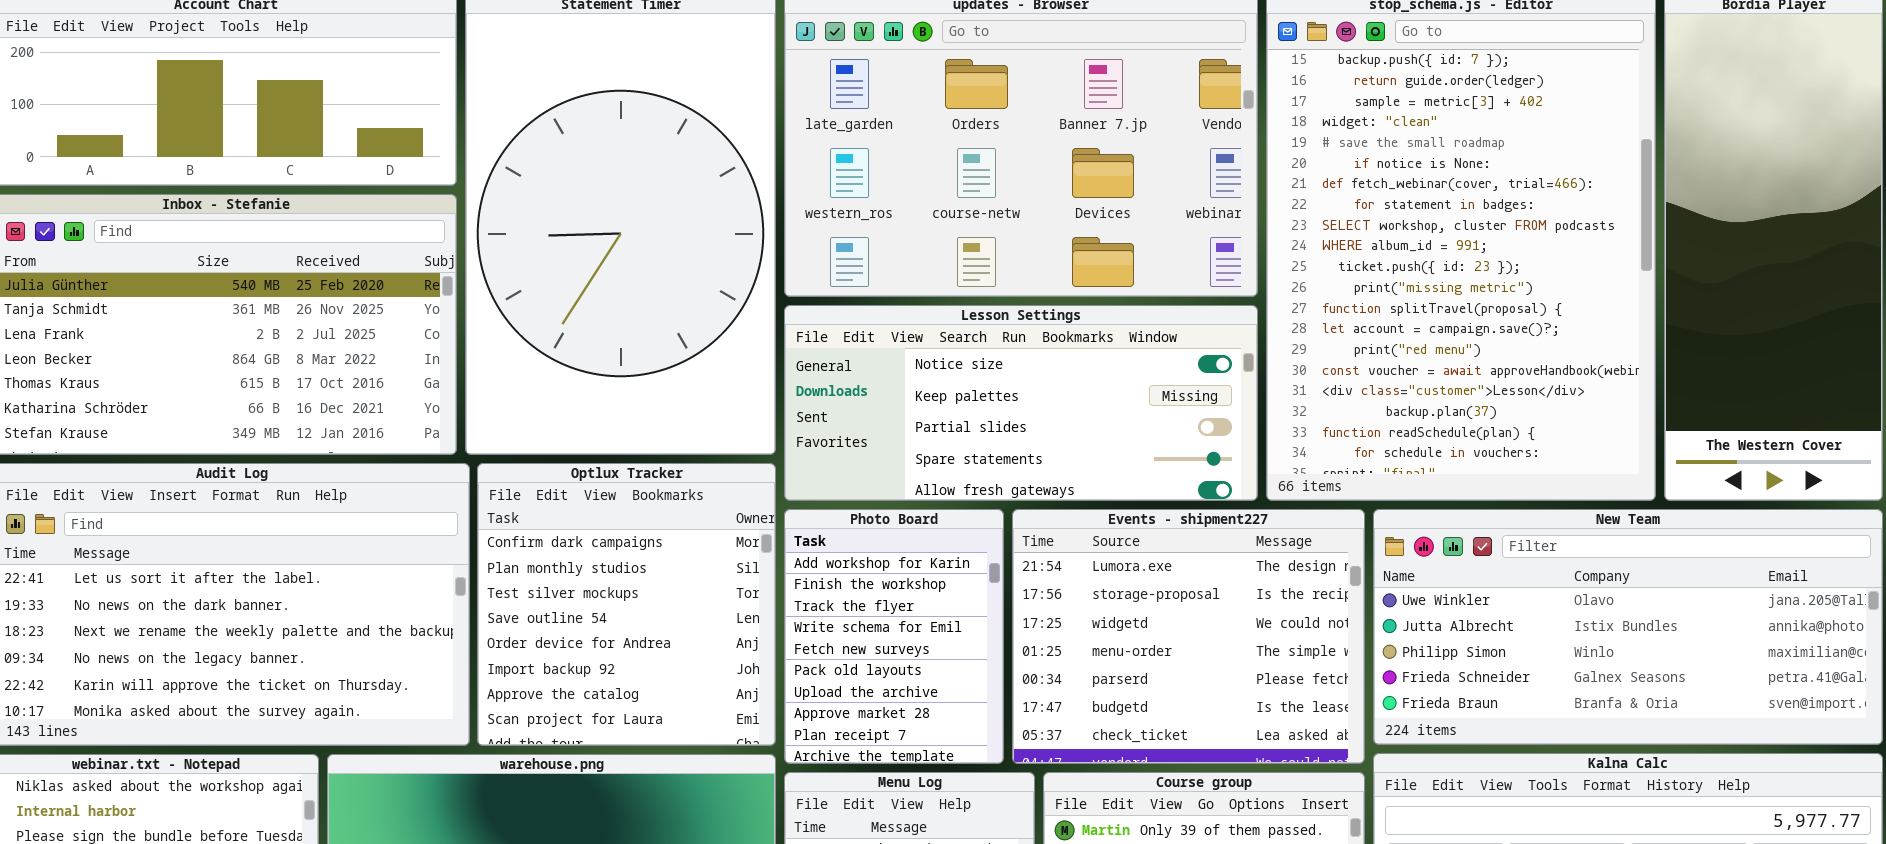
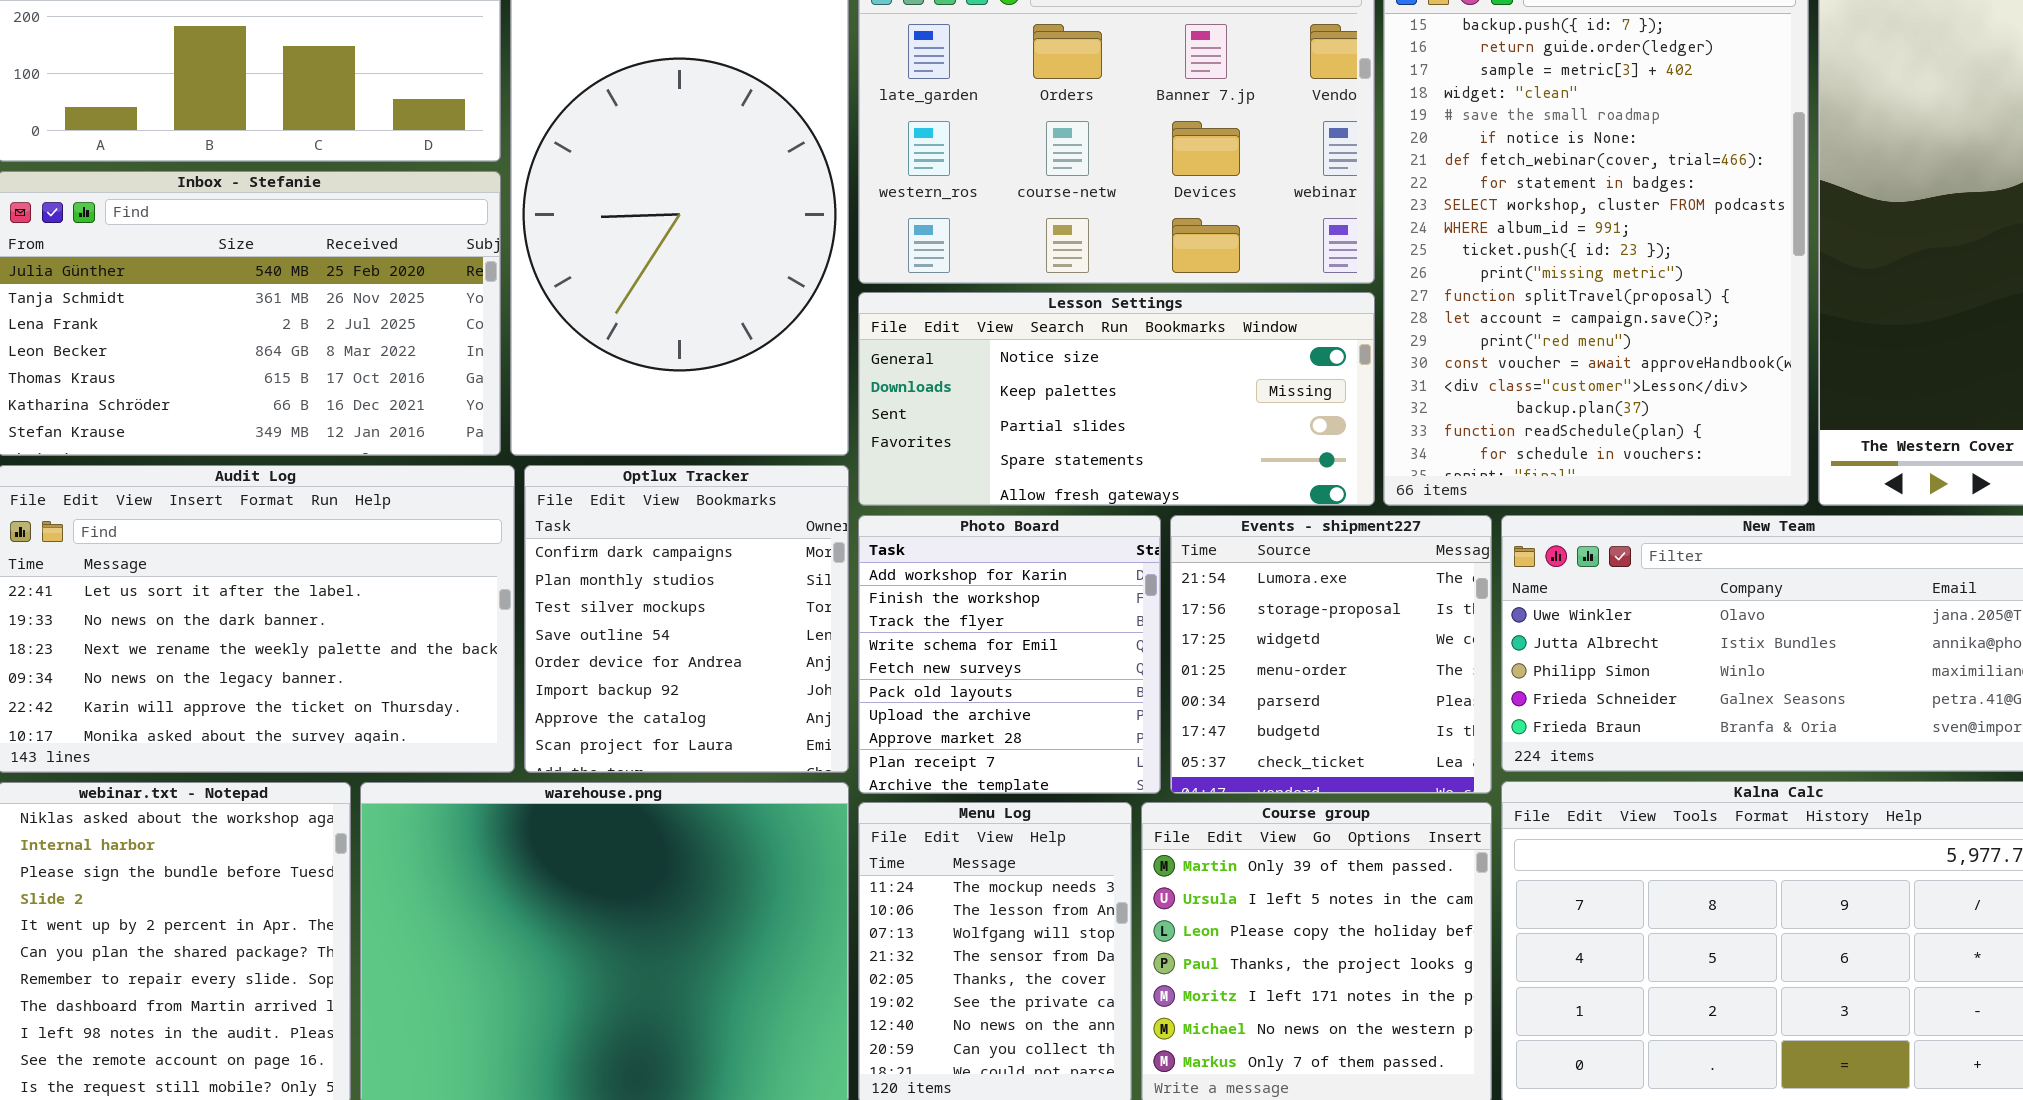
Photo Board: [784,509,1004,764] -> [858,515,1161,794], resized
Events - shipment227: [1012,509,1365,764] -> [1170,515,1492,794], resized

